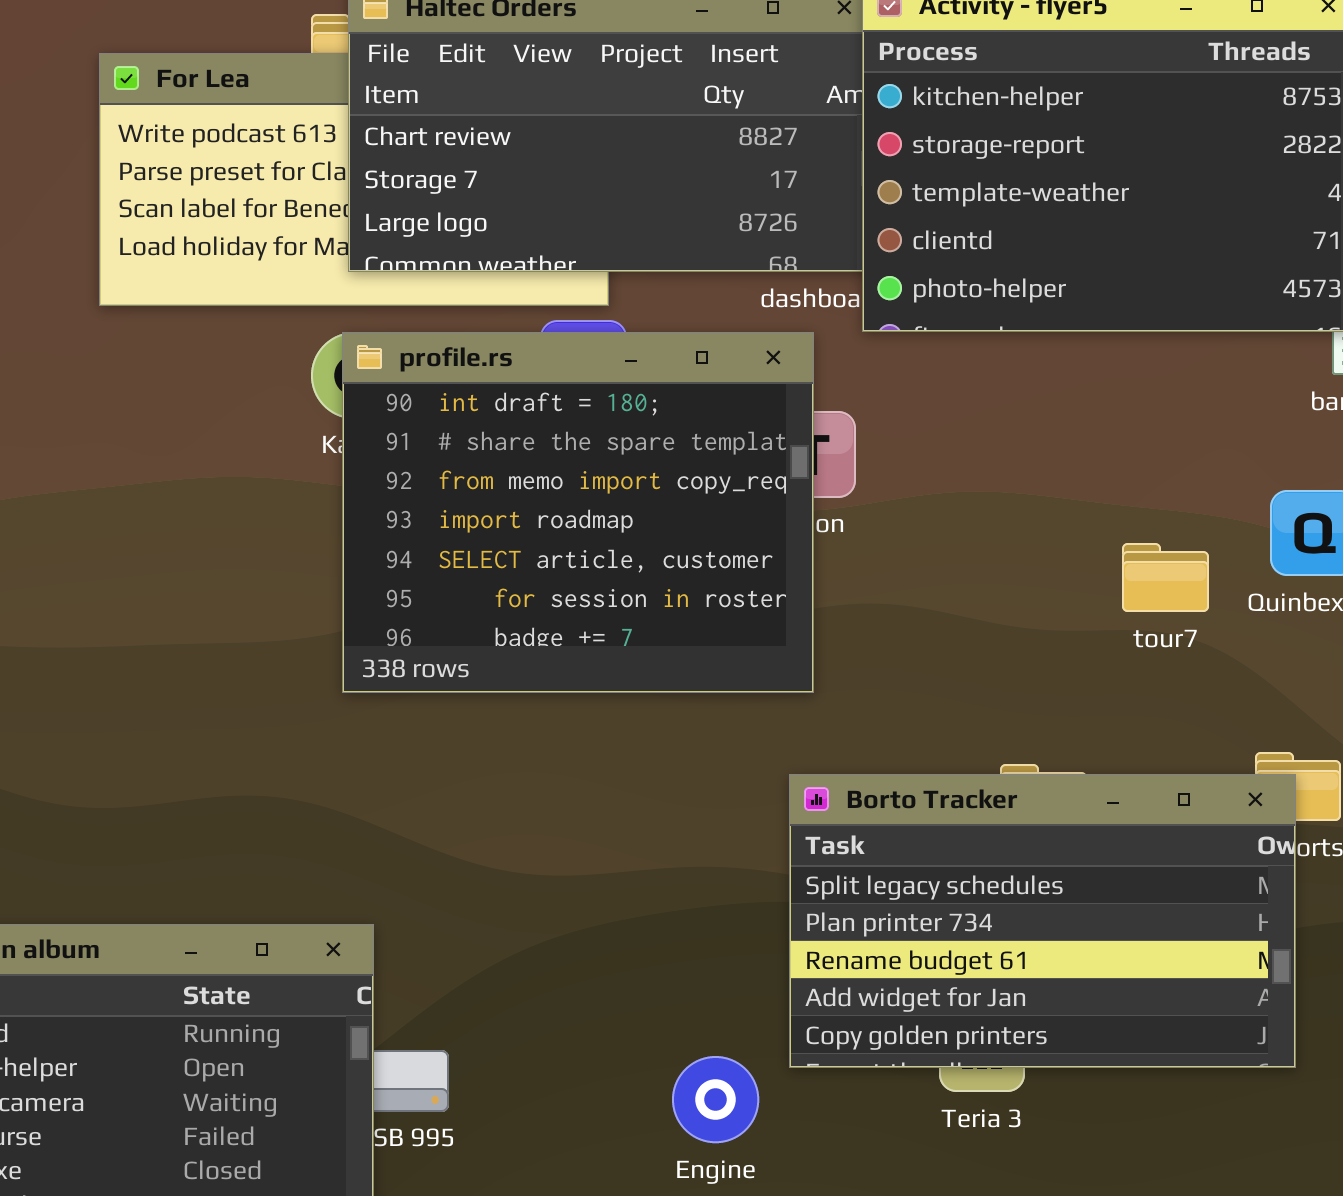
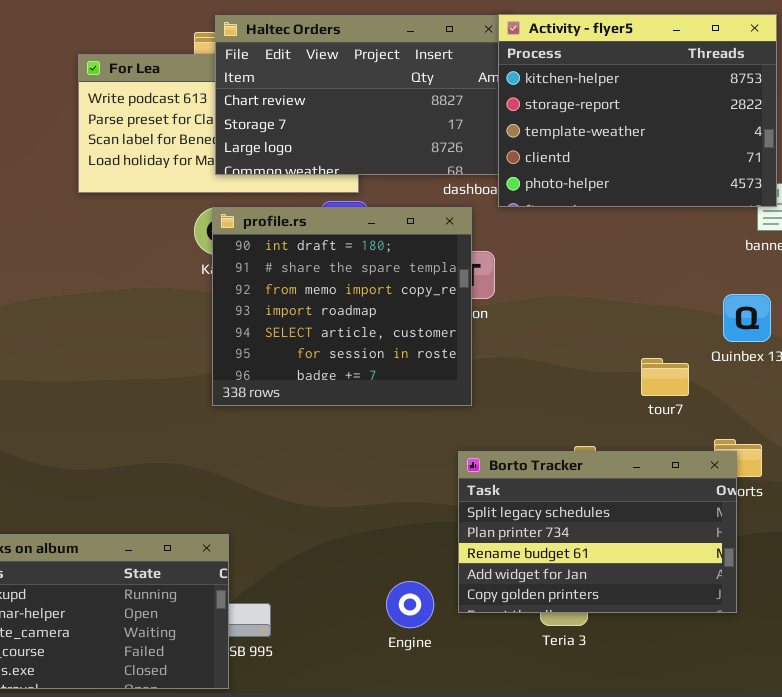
tour7: [1122,543,1209,612] -> [641,358,689,396], moved
Engine: [672,1056,759,1143] -> [386,581,434,628], moved

